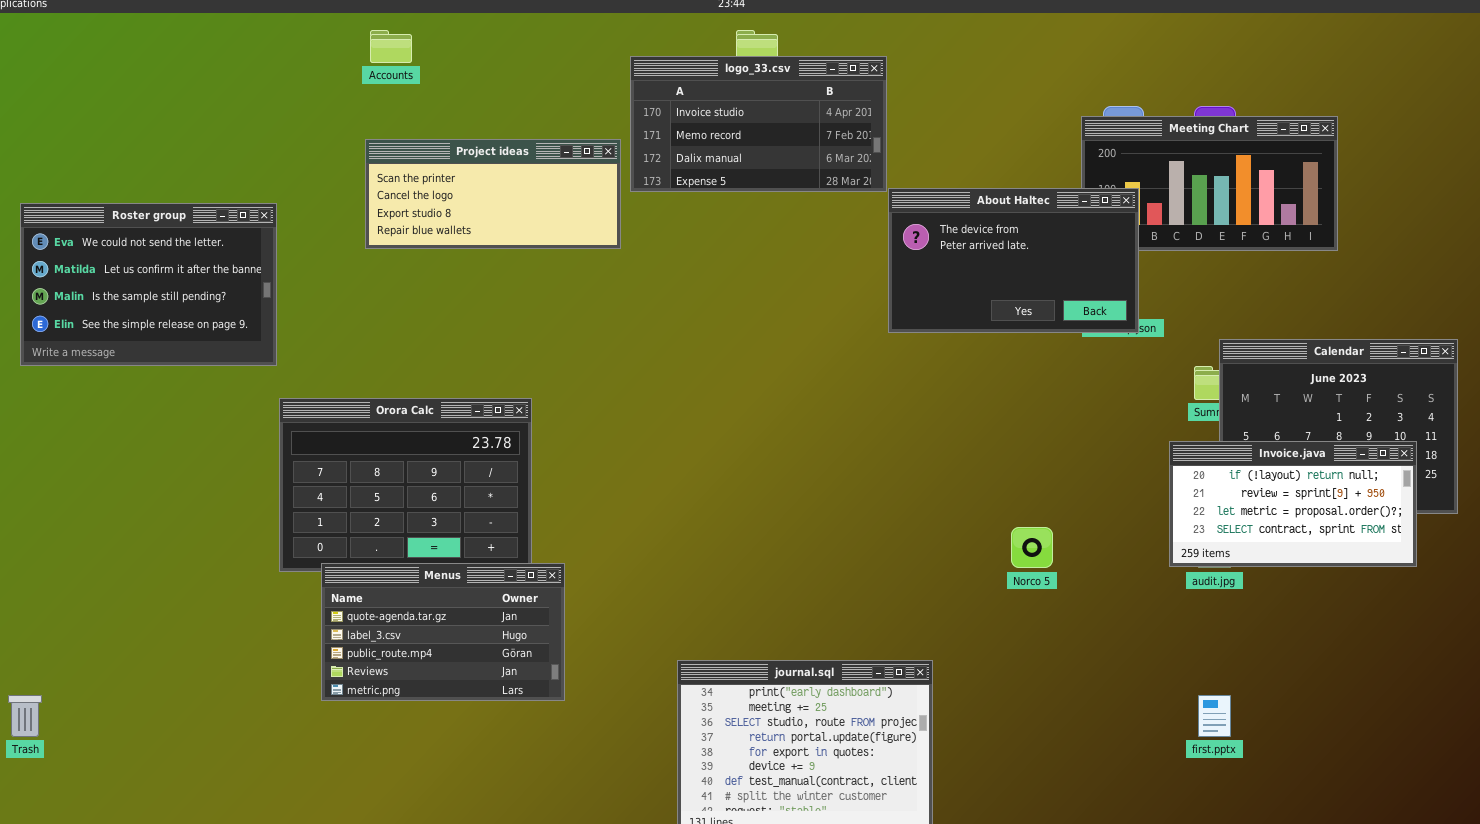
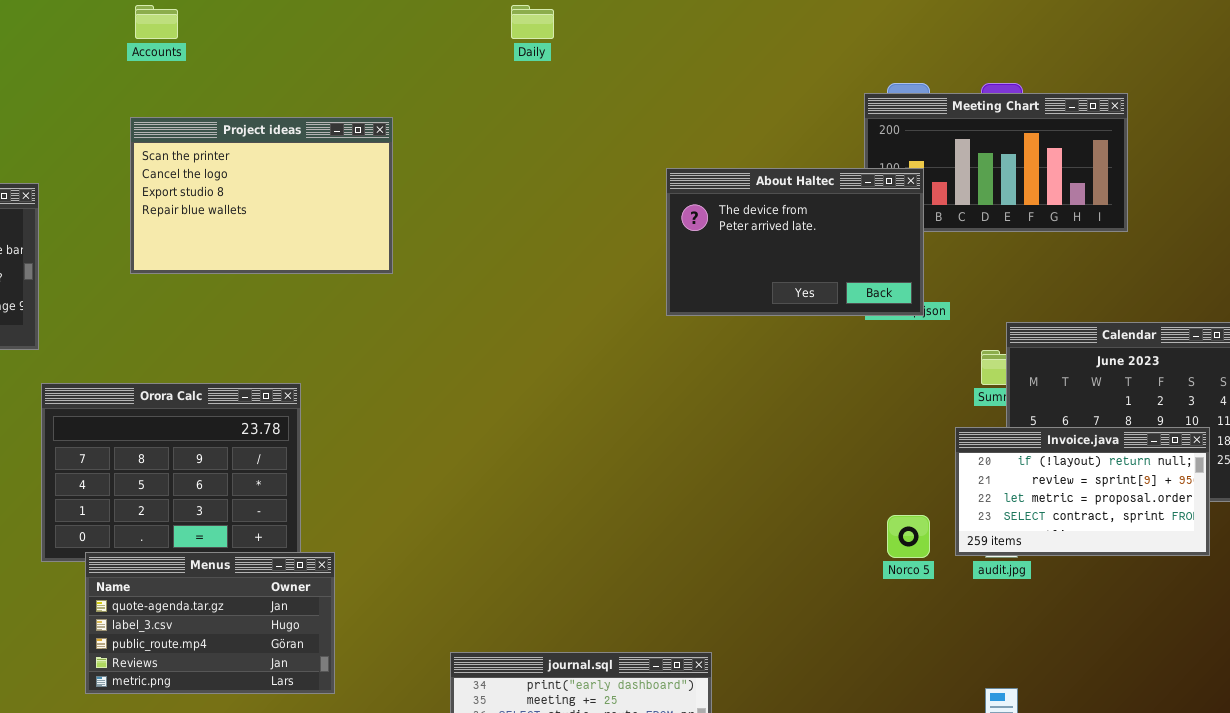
logo_33.csv: [630,56,887,192] -> none, closed
Project ideas: [365,139,621,249] -> [130,117,393,274], resized
Norco 5: [1011,527,1053,568] -> [887,515,930,558], moved

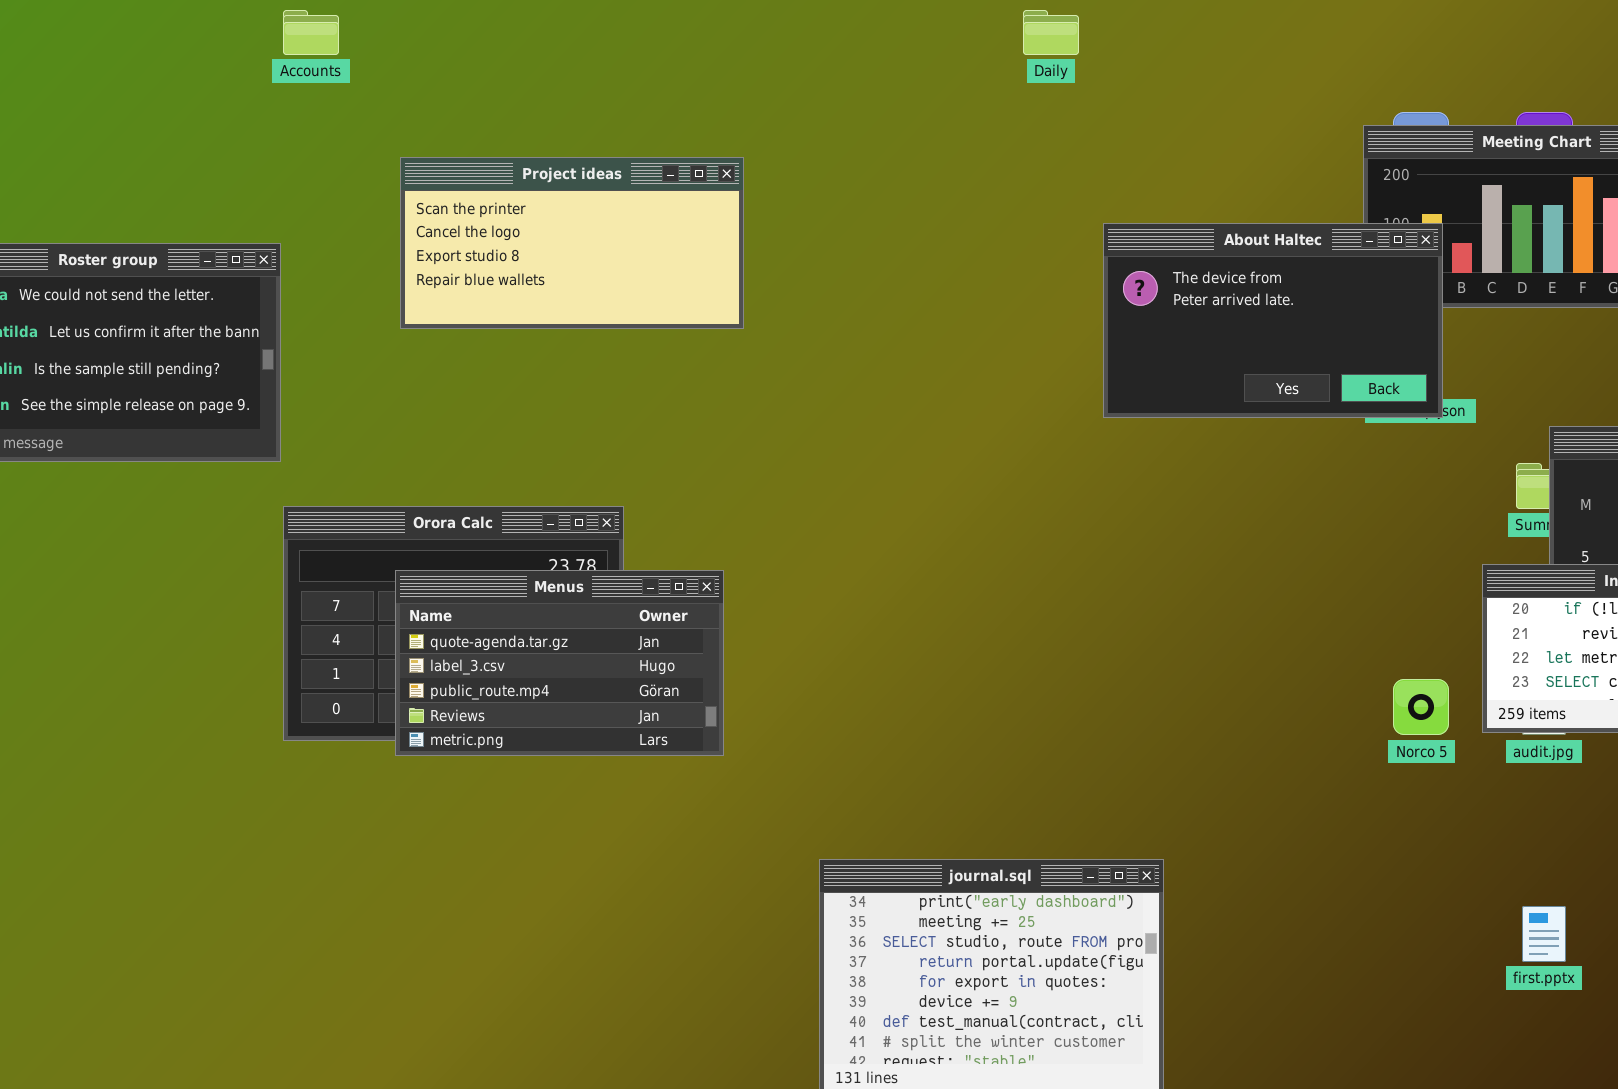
Accounts: [135,5,178,39] -> [283,10,339,55], moved
Daily: [511,5,554,39] -> [1023,10,1079,55], moved
Project ideas: [130,117,393,274] -> [400,157,744,329], resized
Menus: [85,552,335,694] -> [395,570,724,756], moved

